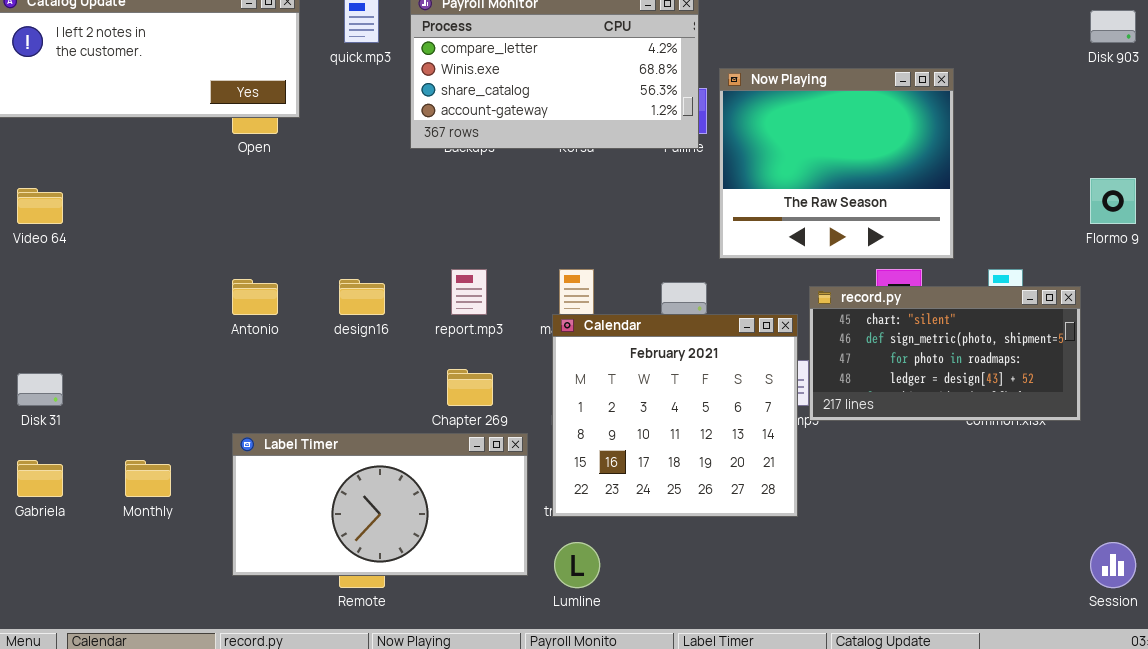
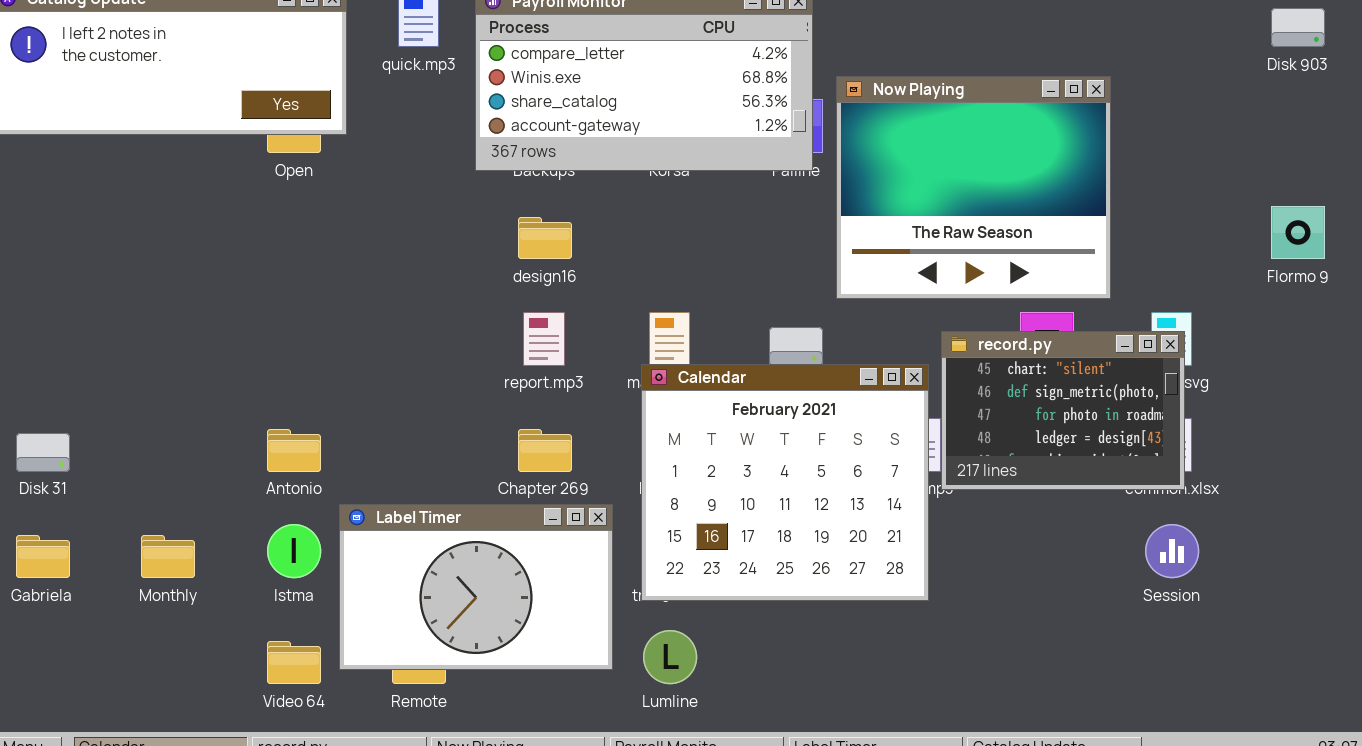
Video 64: [17,188,63,224] -> [267,641,321,684], moved
Antonio: [232,279,278,315] -> [267,429,321,472], moved
design16: [339,279,385,315] -> [518,217,572,259], moved
record.py: [809,286,1081,421] -> [941,331,1185,490], resized
Label Timer: [232,433,528,576] -> [339,504,613,670], resized
Session: [1090,542,1136,588] -> [1145,524,1199,578], moved

